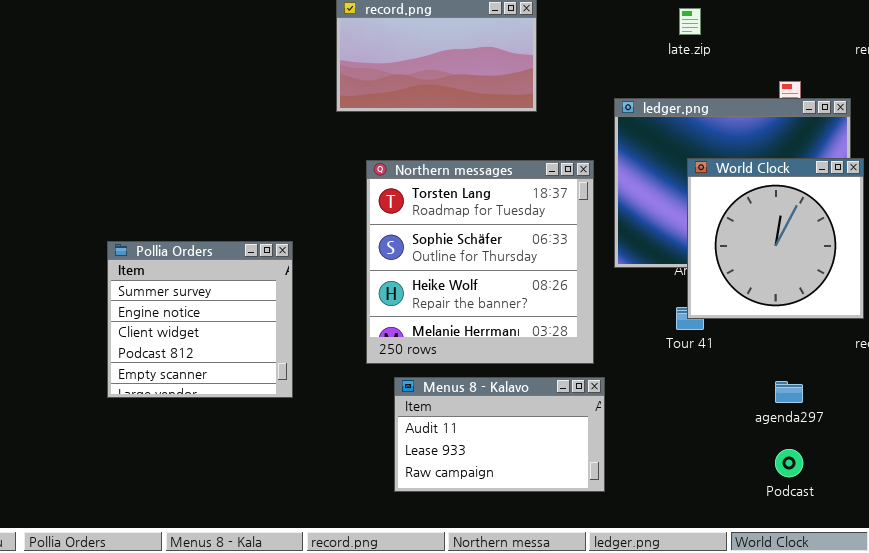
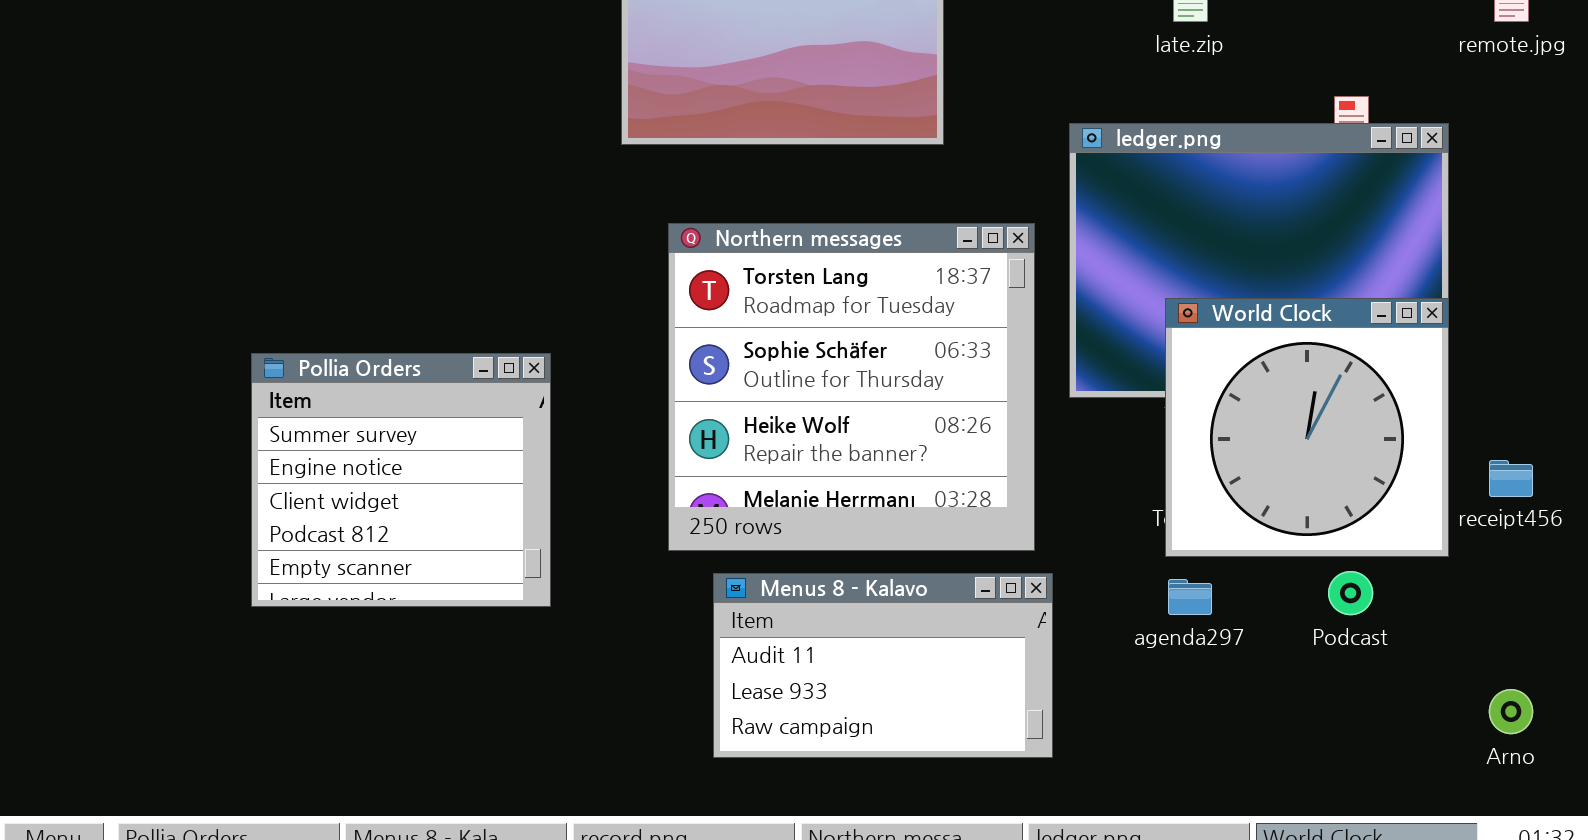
World Clock: [687,158,864,319] -> [1165,298,1449,557], moved
agenda297: [775,381,803,403] -> [1168,579,1212,615], moved
Podcast: [775,449,803,477] -> [1328,571,1373,615], moved

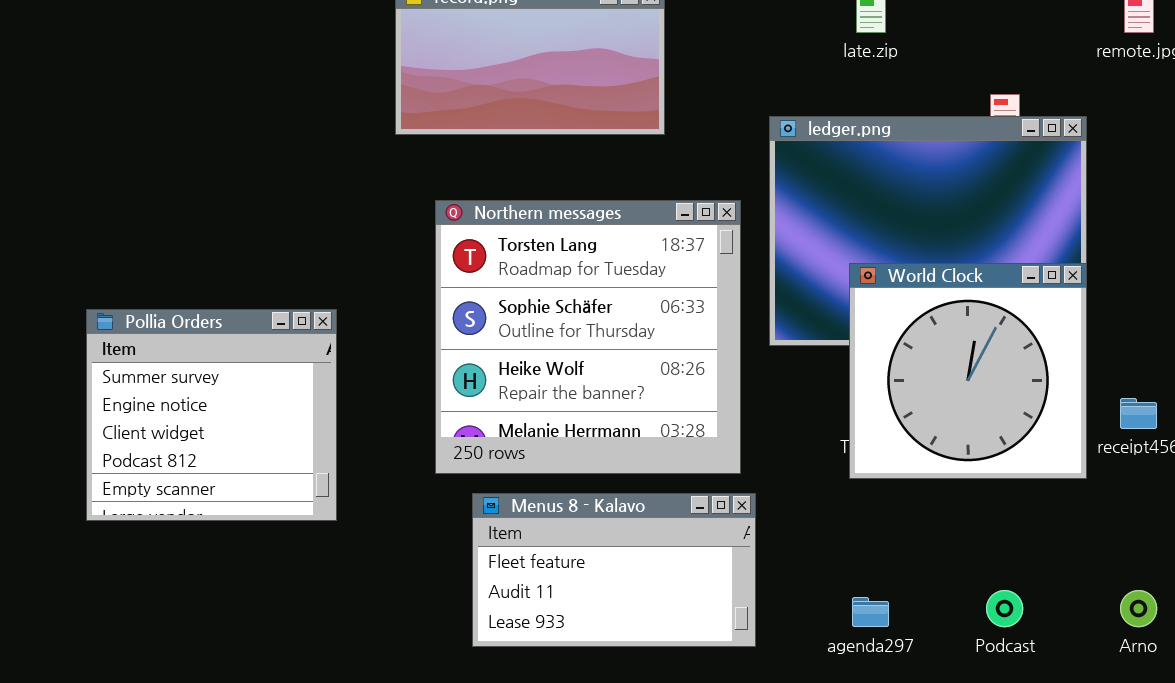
Podcast: [1328,571,1373,615] -> [986,590,1023,627], moved
Menus 8 - Kalavo: [713,573,1053,758] -> [472,493,756,647], scrolled up 1 row
agenda297: [1168,579,1212,615] -> [852,597,889,627], moved

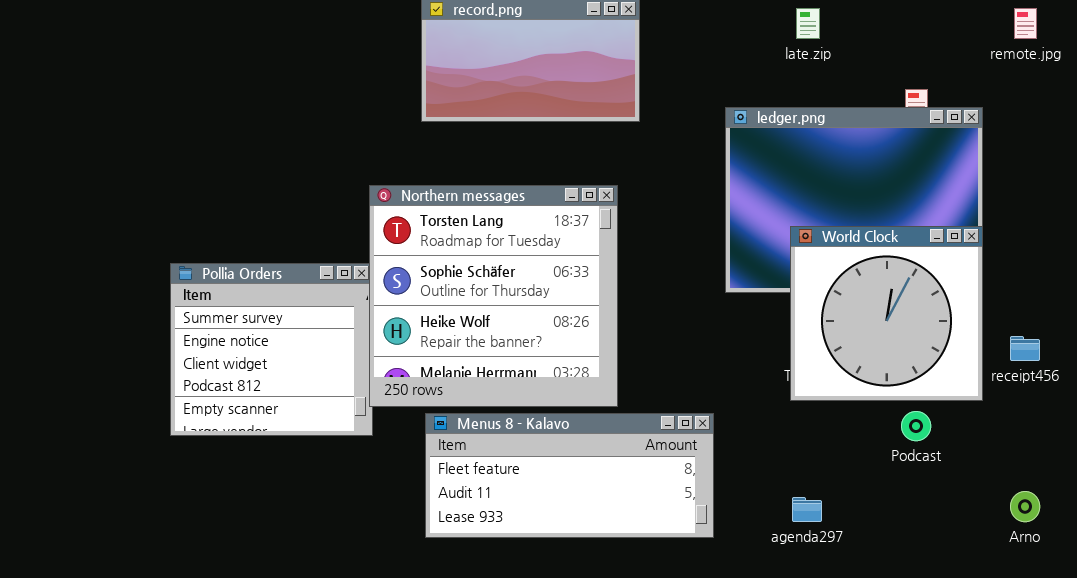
Northern messages: [435,200,741,474] -> [369,185,618,407], moved
Menus 8 - Kalavo: [472,493,756,647] -> [425,413,714,538], resized
Podcast: [986,590,1023,627] -> [901,411,931,441], moved

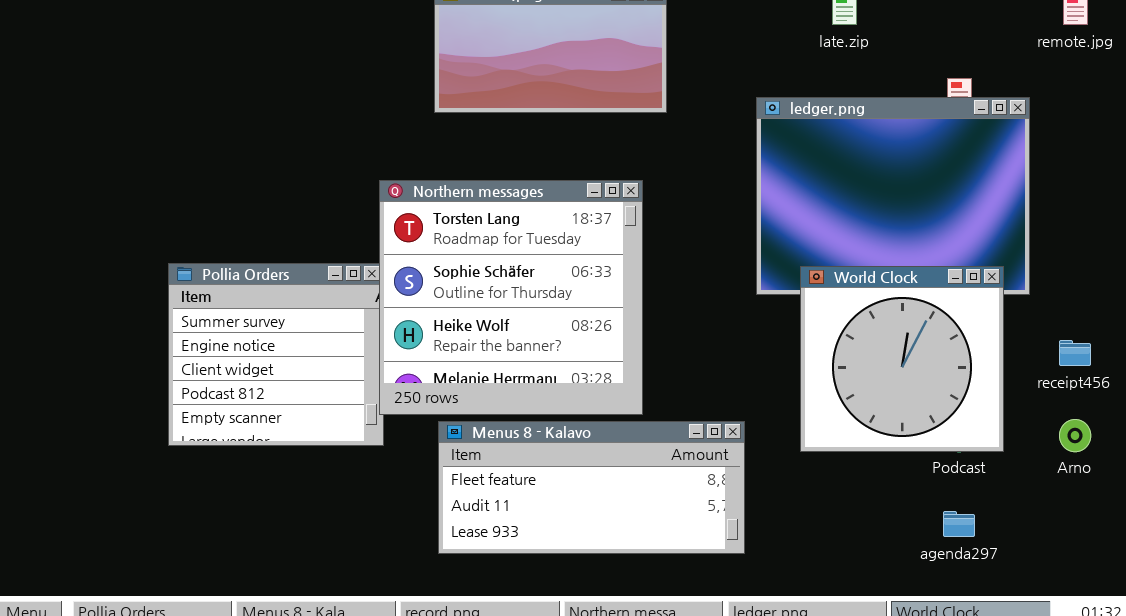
World Clock: [790,226,983,401] -> [800,266,1004,452], moved
Arno: [1010,491,1040,522] -> [1059,419,1091,452], moved
agenda297: [792,497,822,522] -> [943,511,975,537], moved

